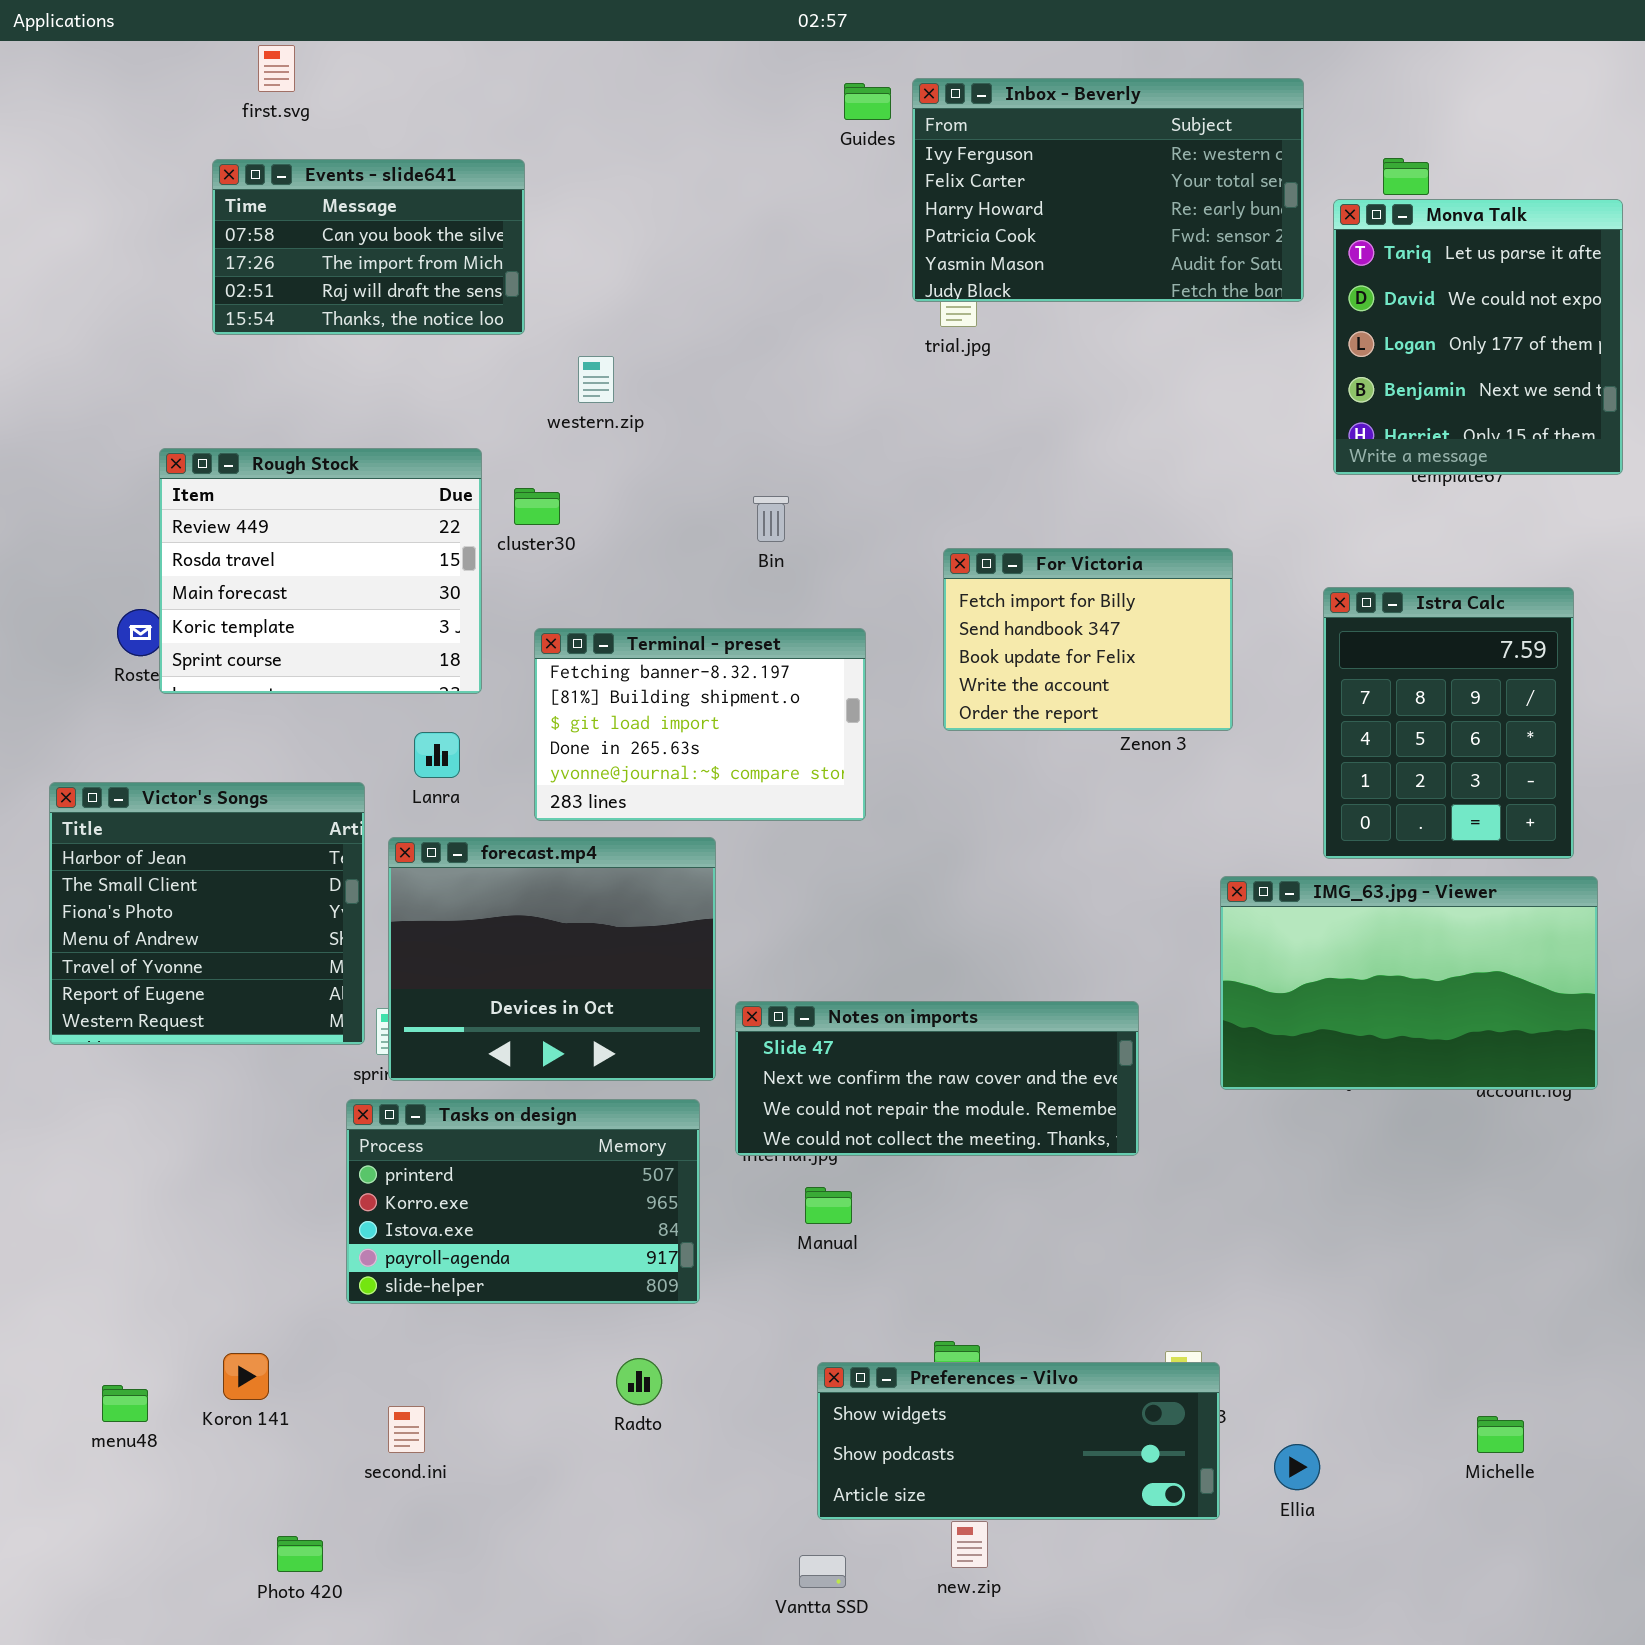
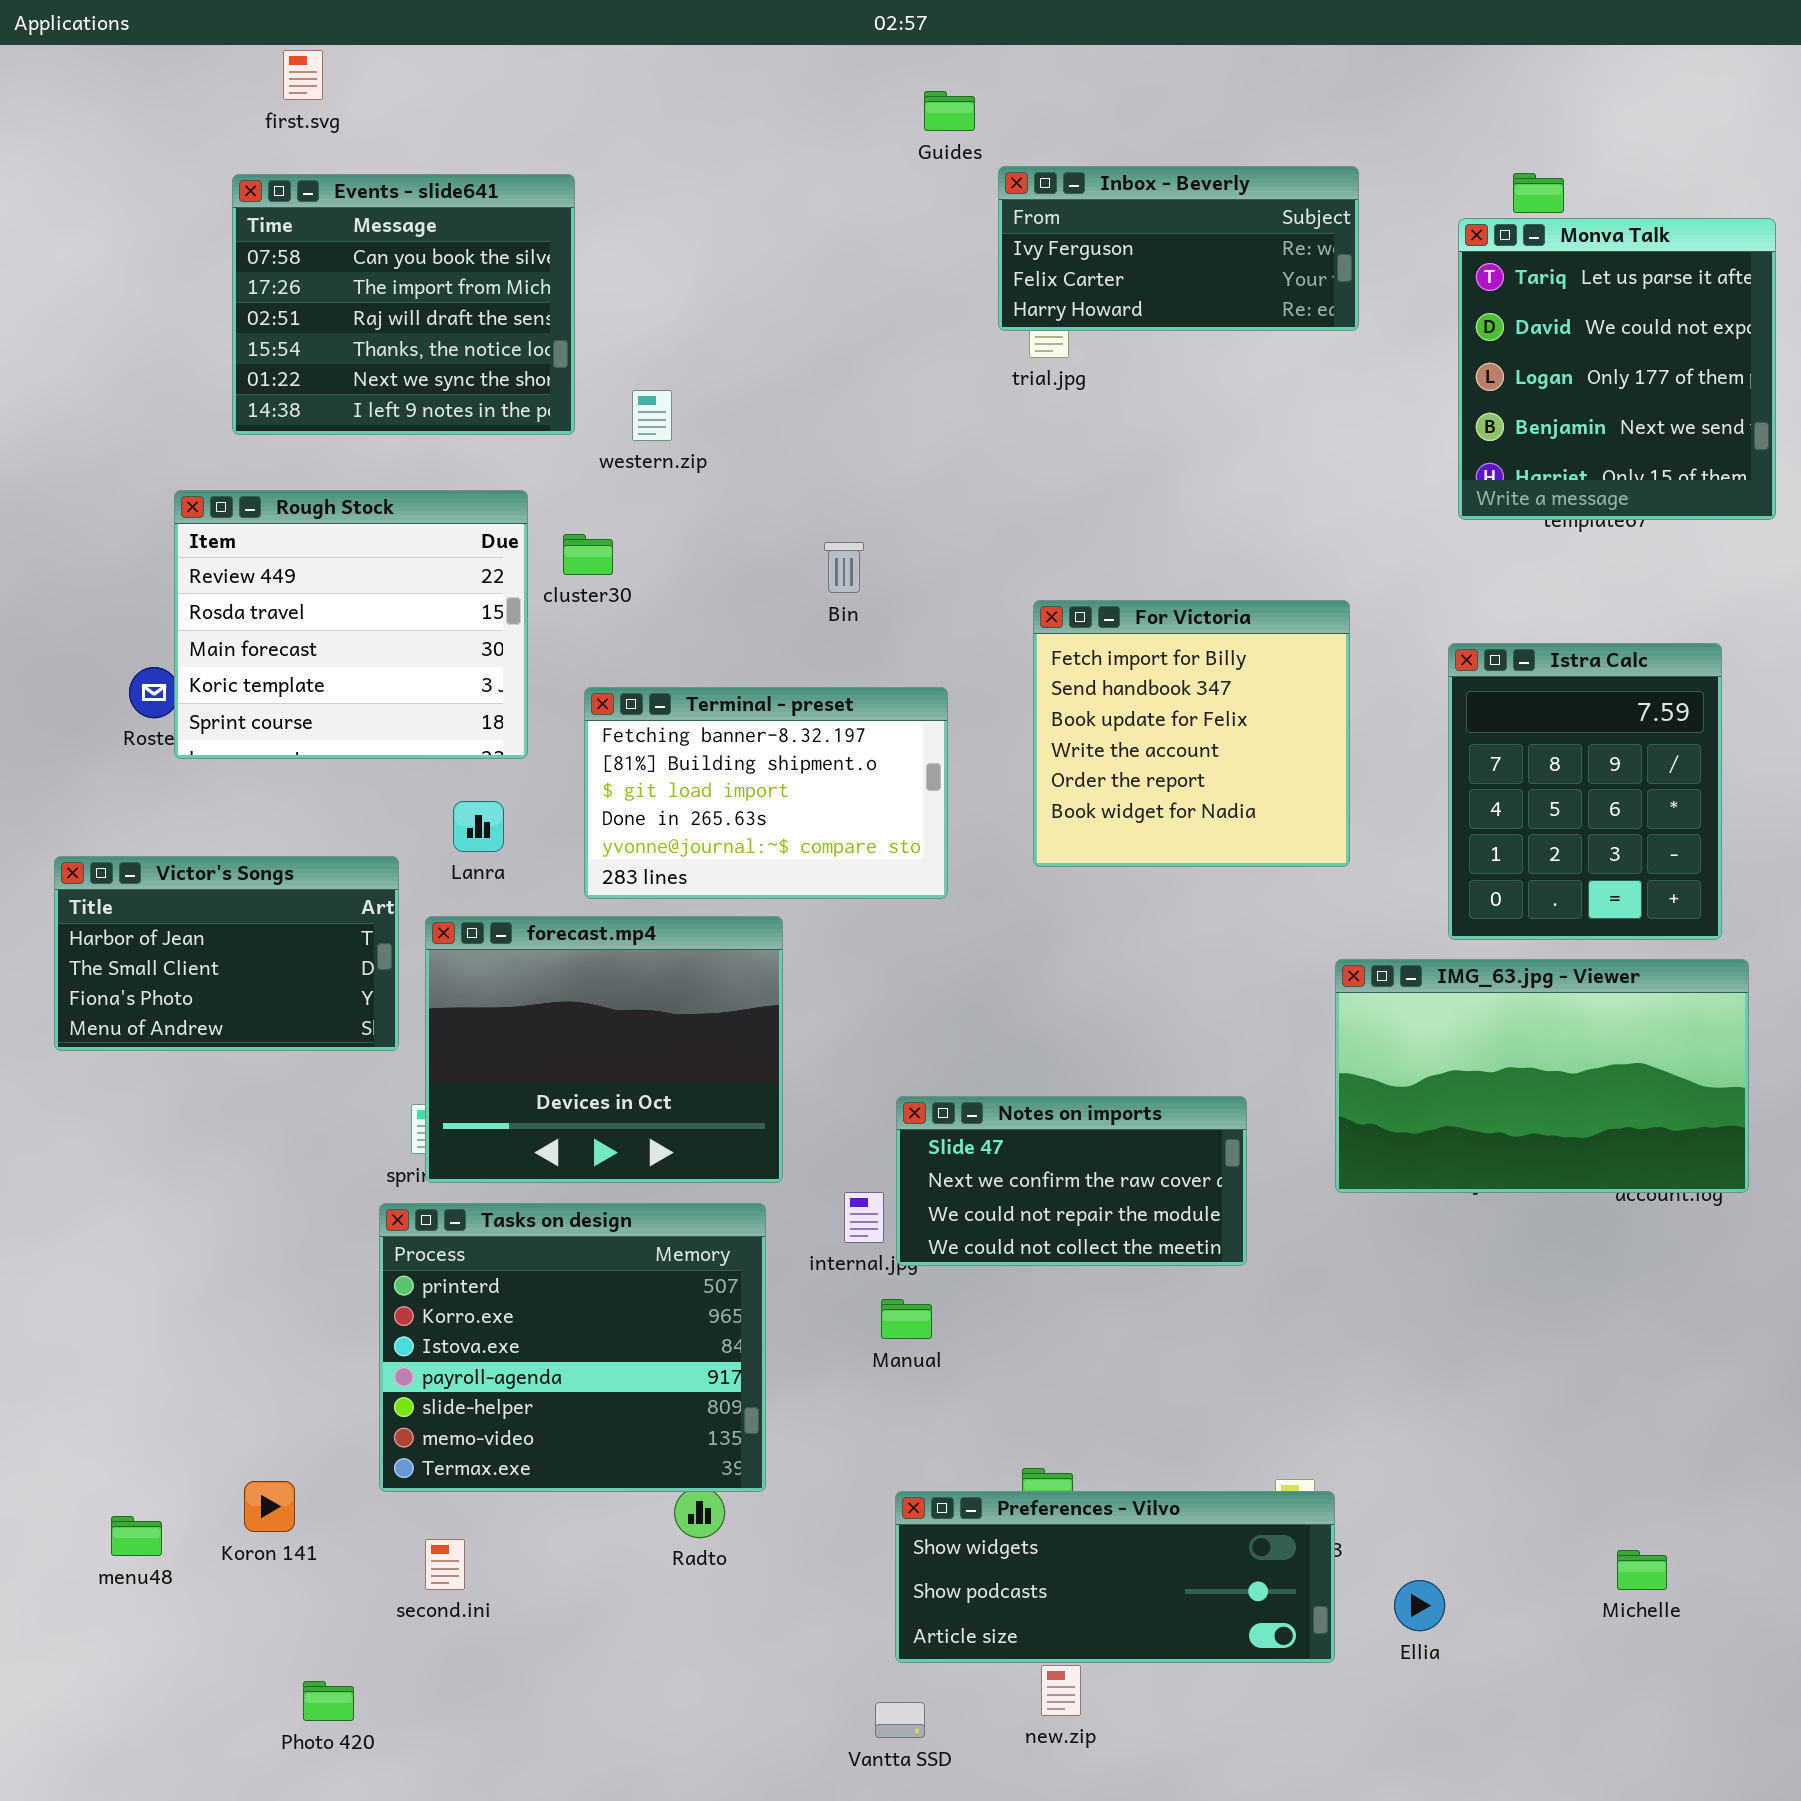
Inbox - Beverly: [912,78,1304,302] -> [998,166,1359,331], resized
Events - slide641: [212,159,525,335] -> [232,174,575,435], resized
For Victoria: [943,548,1233,731] -> [1033,600,1350,867], resized
Victor's Songs: [49,782,365,1045] -> [54,856,399,1051], resized
Notes on imports: [735,1001,1139,1156] -> [896,1096,1247,1266], resized
Tasks on design: [346,1099,700,1304] -> [379,1203,766,1492], resized

